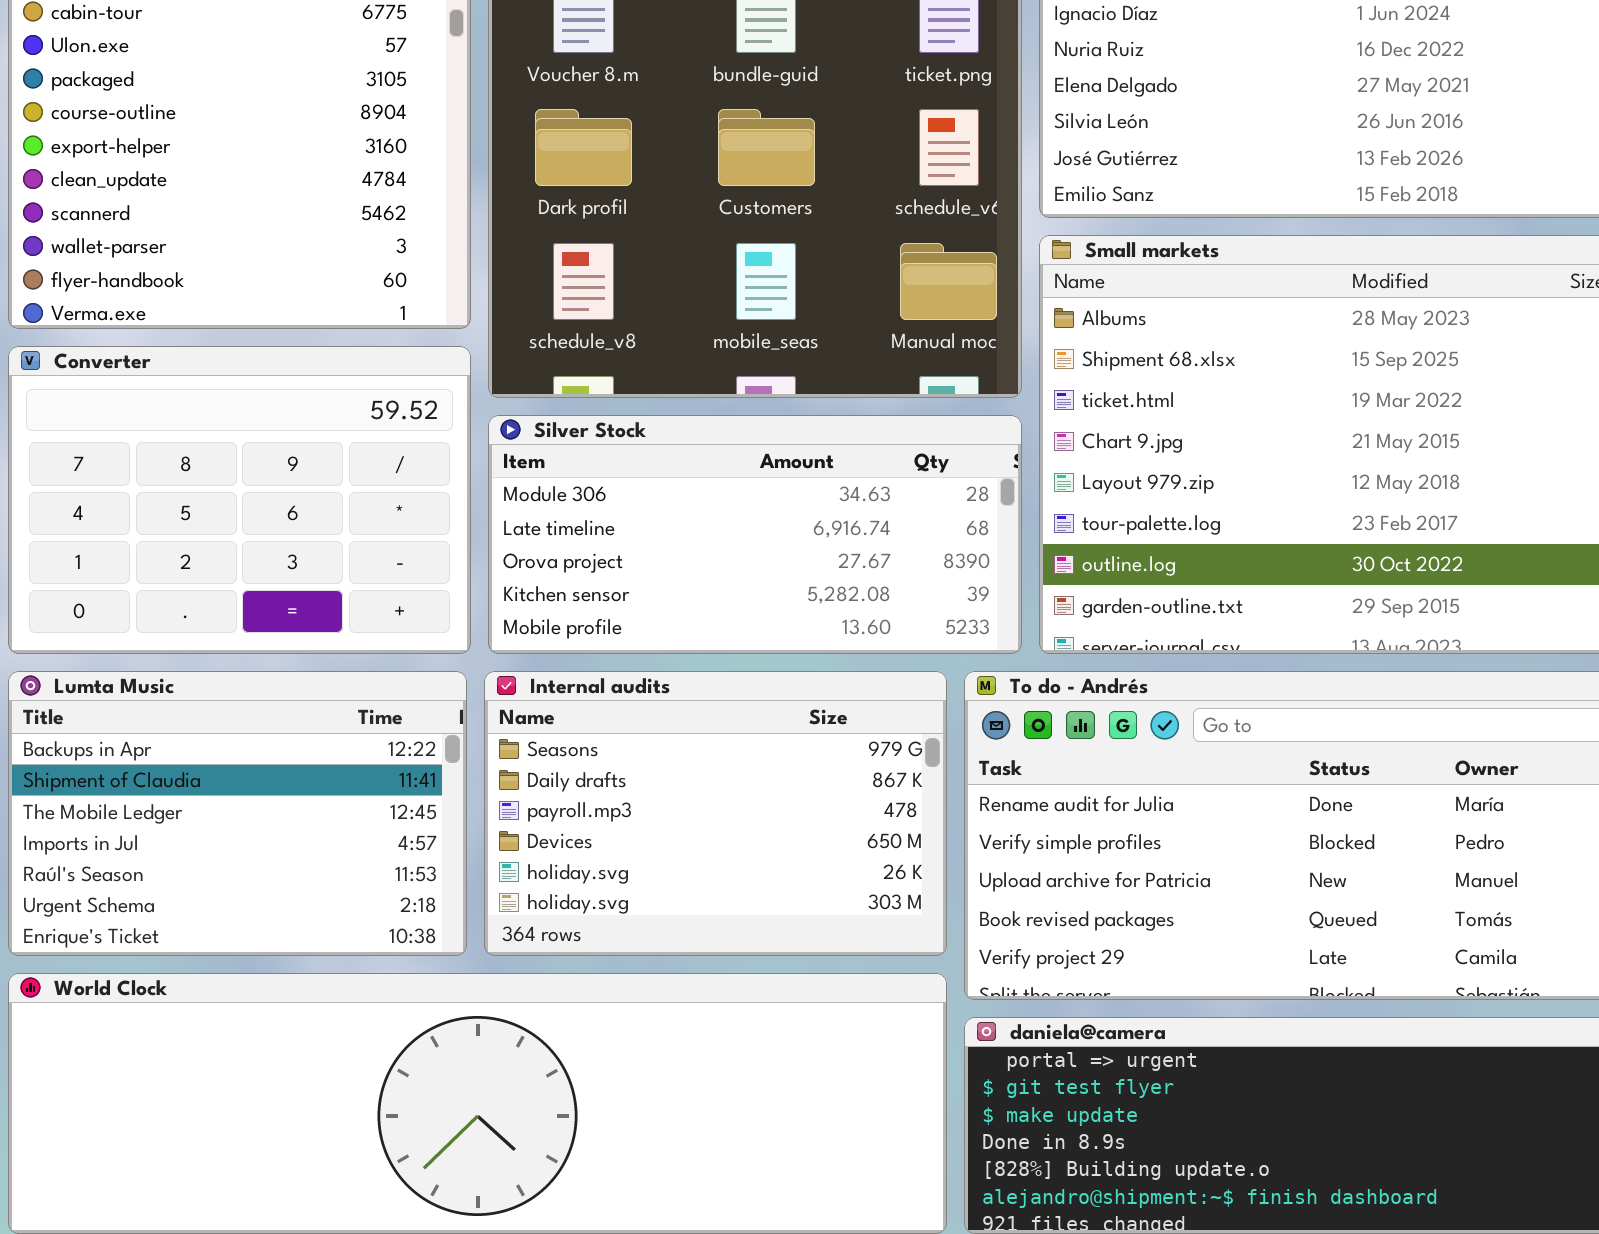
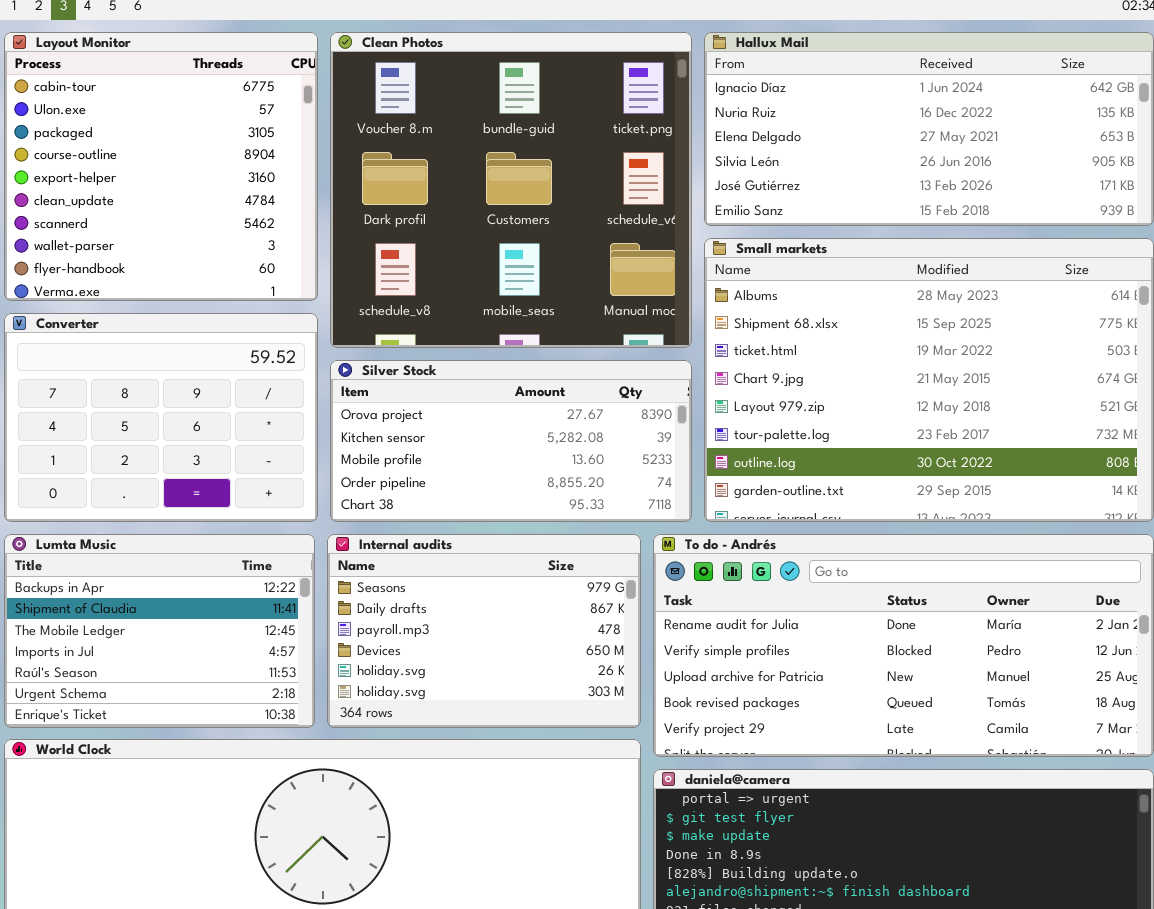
Silver Stock: [488,415,1022,654] -> [330,360,692,522], scrolled down 2 rows

